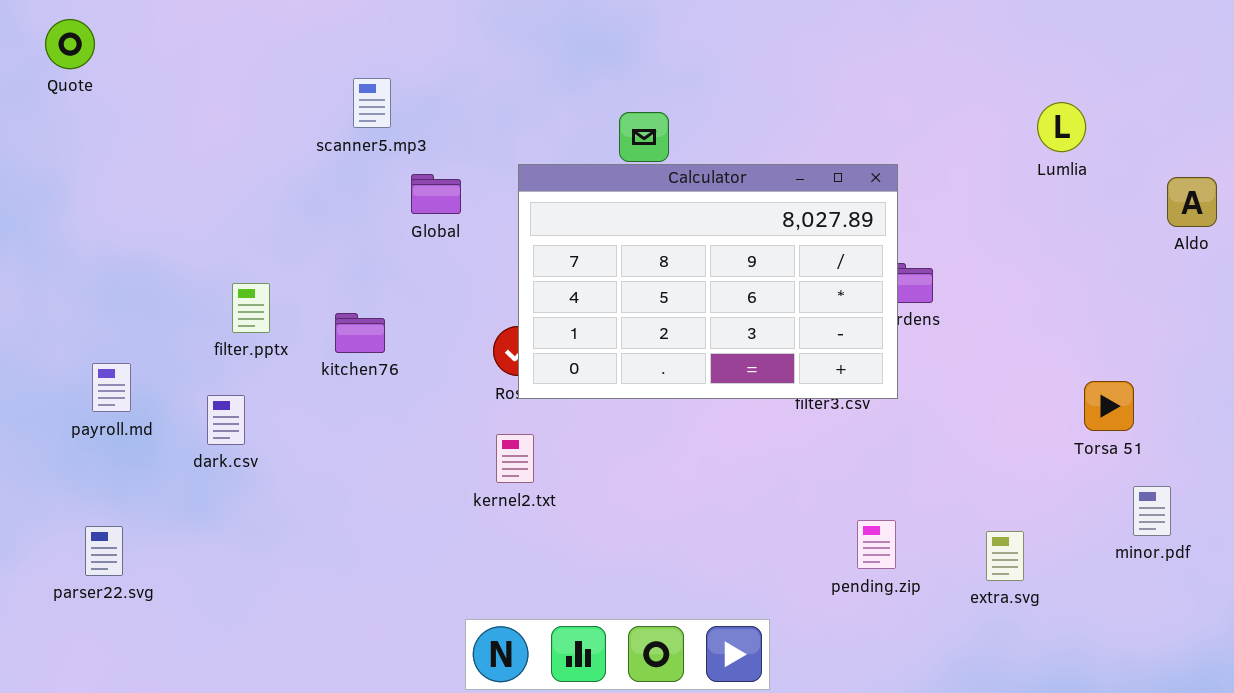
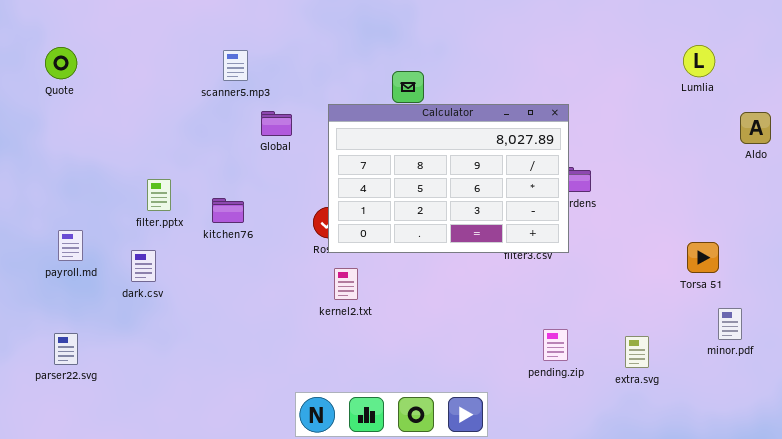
Quote: [45,19,95,69] -> [45,47,77,79], moved
Lumlia: [1037,102,1086,152] -> [683,45,715,77], moved
kernel2.txt: [496,434,534,483] -> [334,268,358,300], moved

